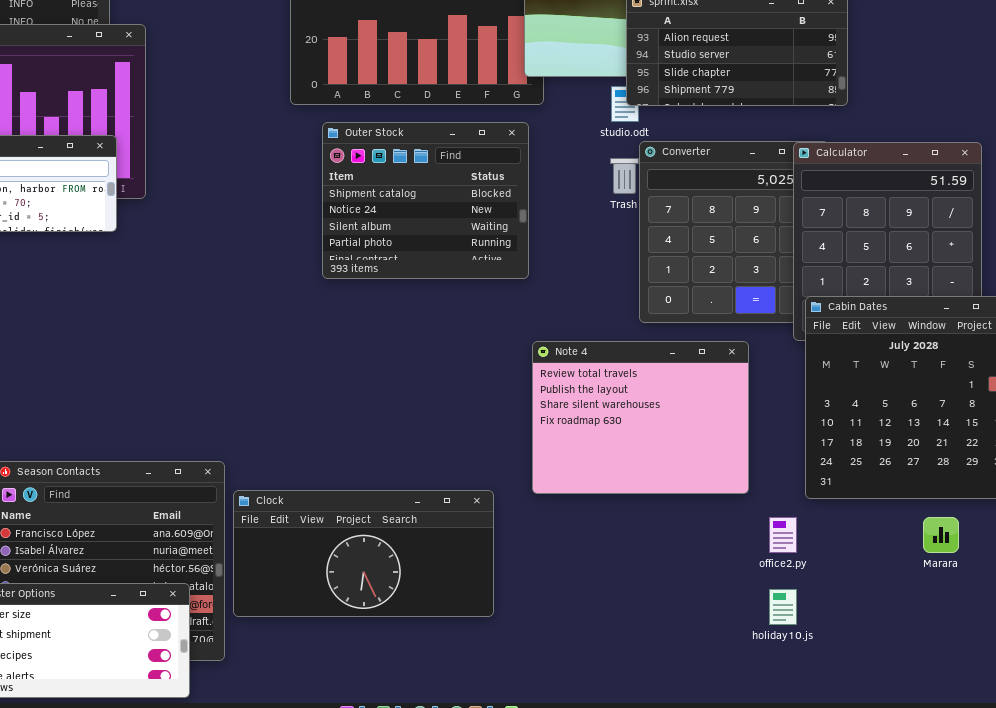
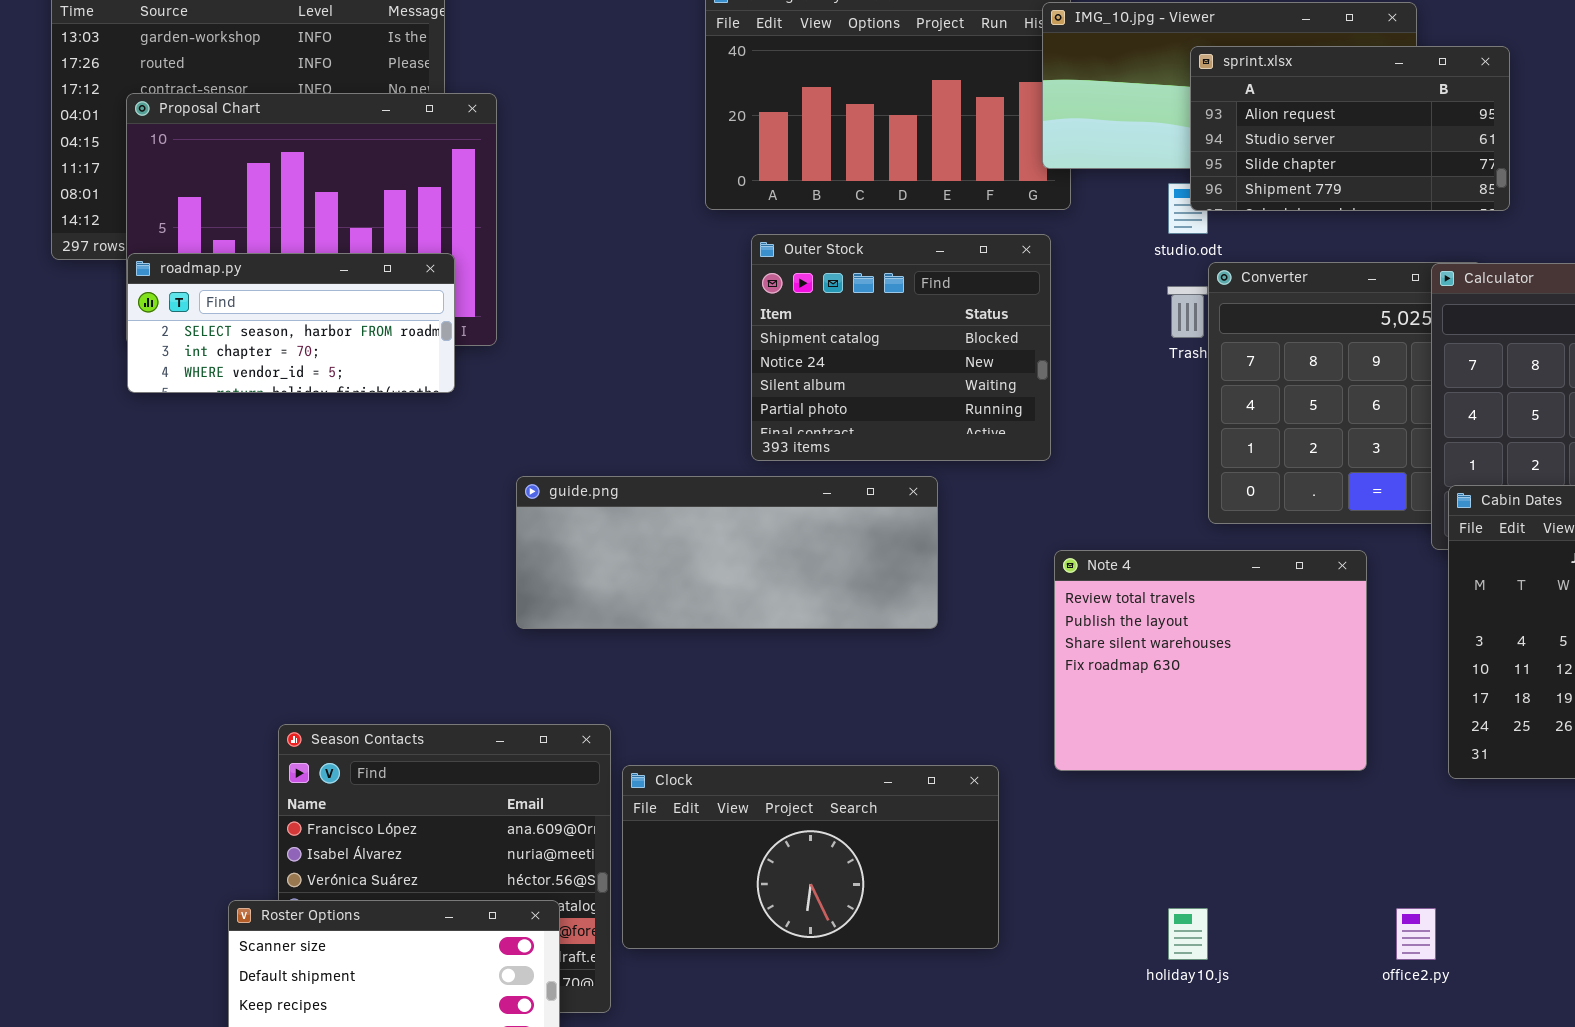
guide.png: none -> [516,476,938,629], opened
office2.py: [769,517,797,553] -> [1396,908,1436,960], moved
holiday10.js: [769,589,797,625] -> [1168,908,1208,960], moved

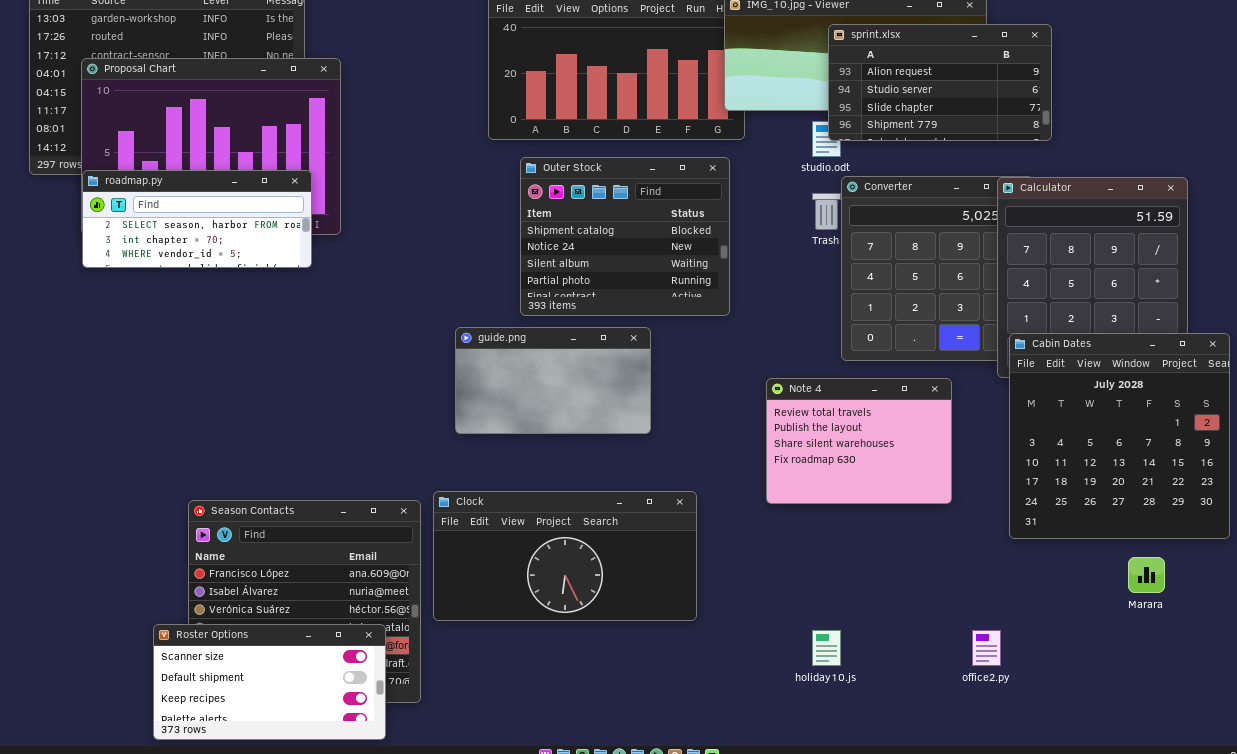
guide.png: [516,476,938,629] -> [455,327,651,434], resized
Note 4: [1054,550,1367,771] -> [766,378,952,504], resized
Clock: [622,765,999,949] -> [433,491,697,621], moved

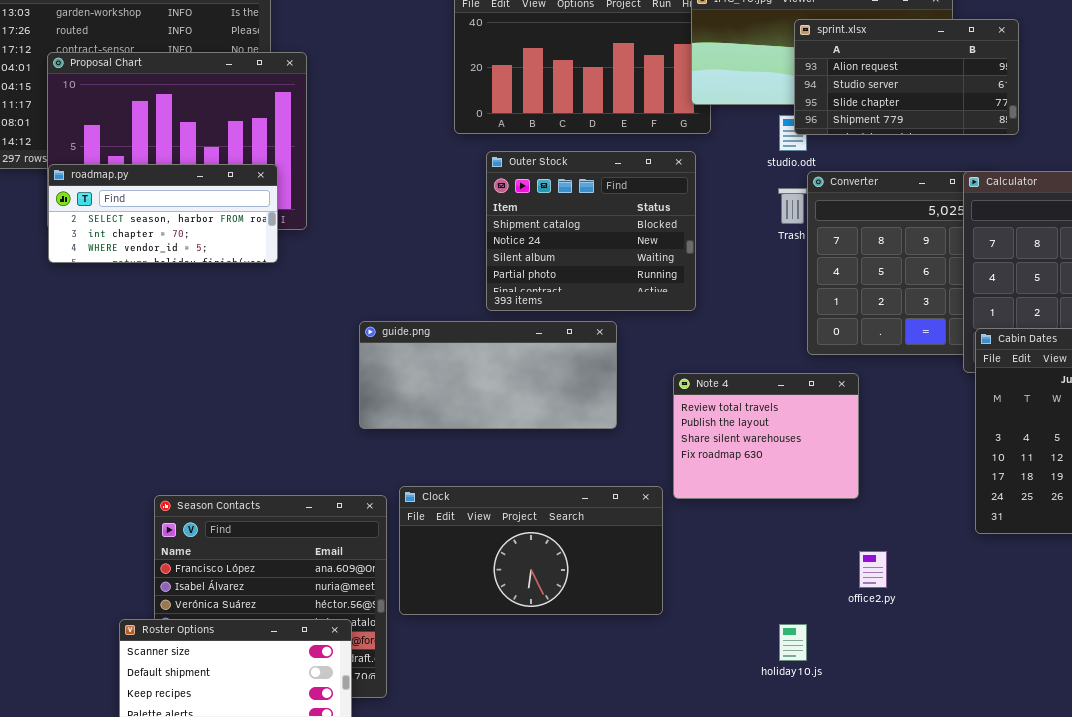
guide.png: [455,327,651,434] -> [359,321,617,429], resized
Note 4: [766,378,952,504] -> [673,373,859,499], moved
office2.py: [972,630,1001,666] -> [859,551,887,588], moved

